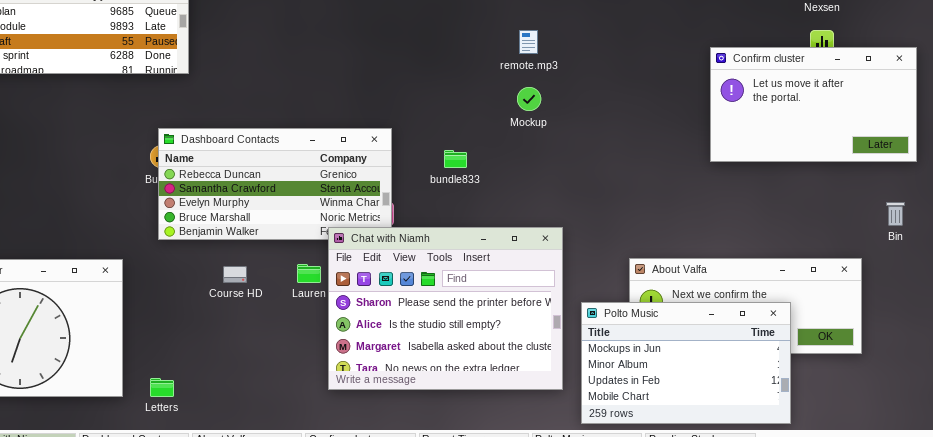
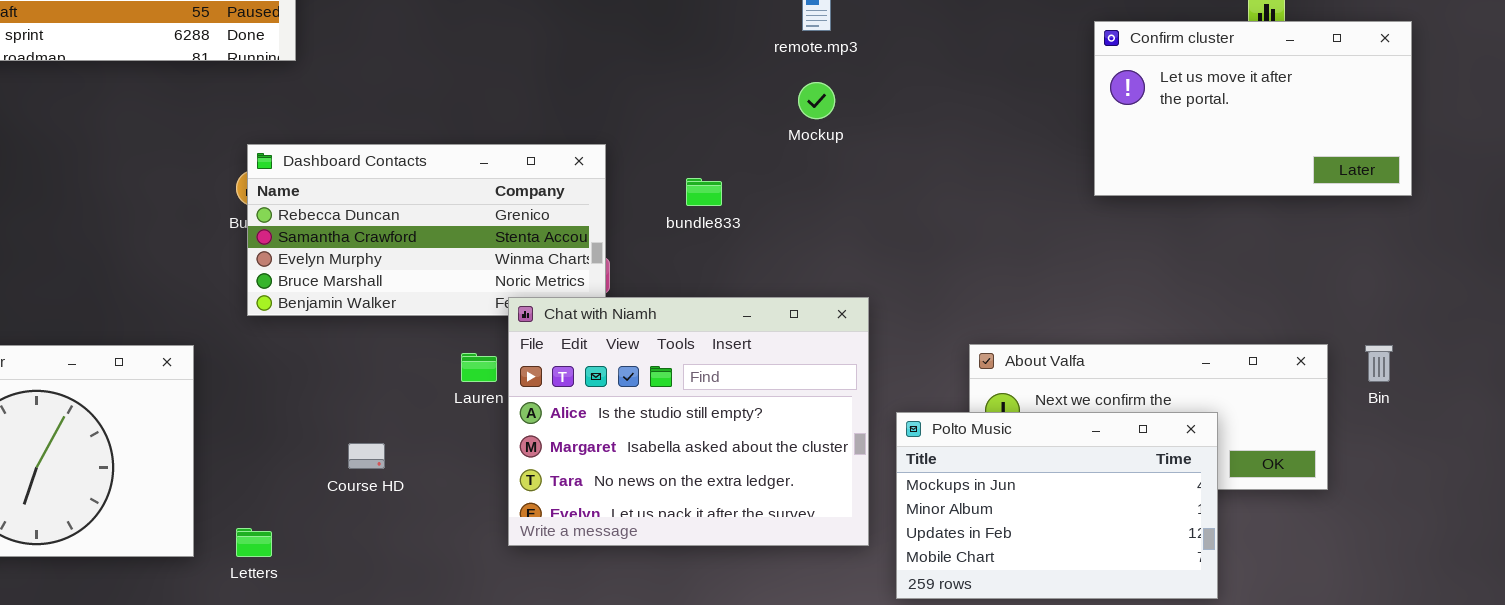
Bin: [886,202,905,226] -> [1365,345,1393,382], moved
Chat with Niamh: [328,227,563,390] -> [508,297,869,546], scrolled down 1 row
Course HD: [223,266,247,283] -> [348,443,385,469], moved

